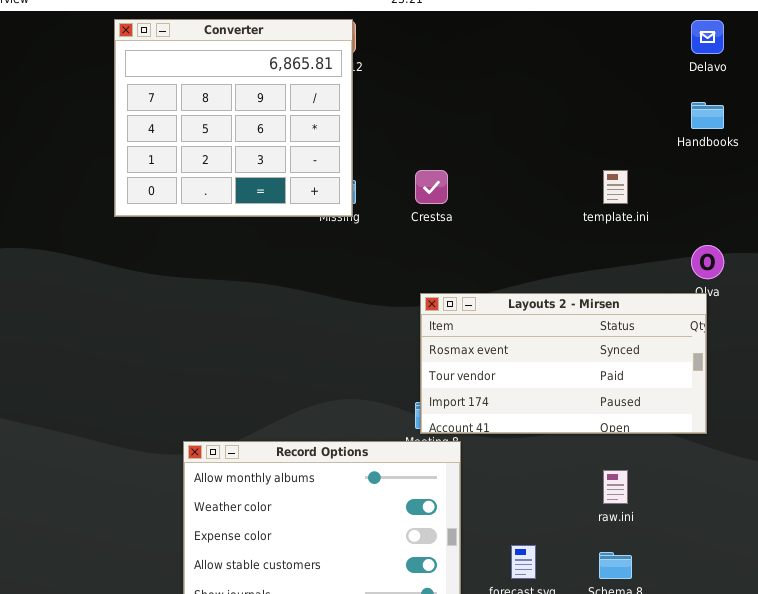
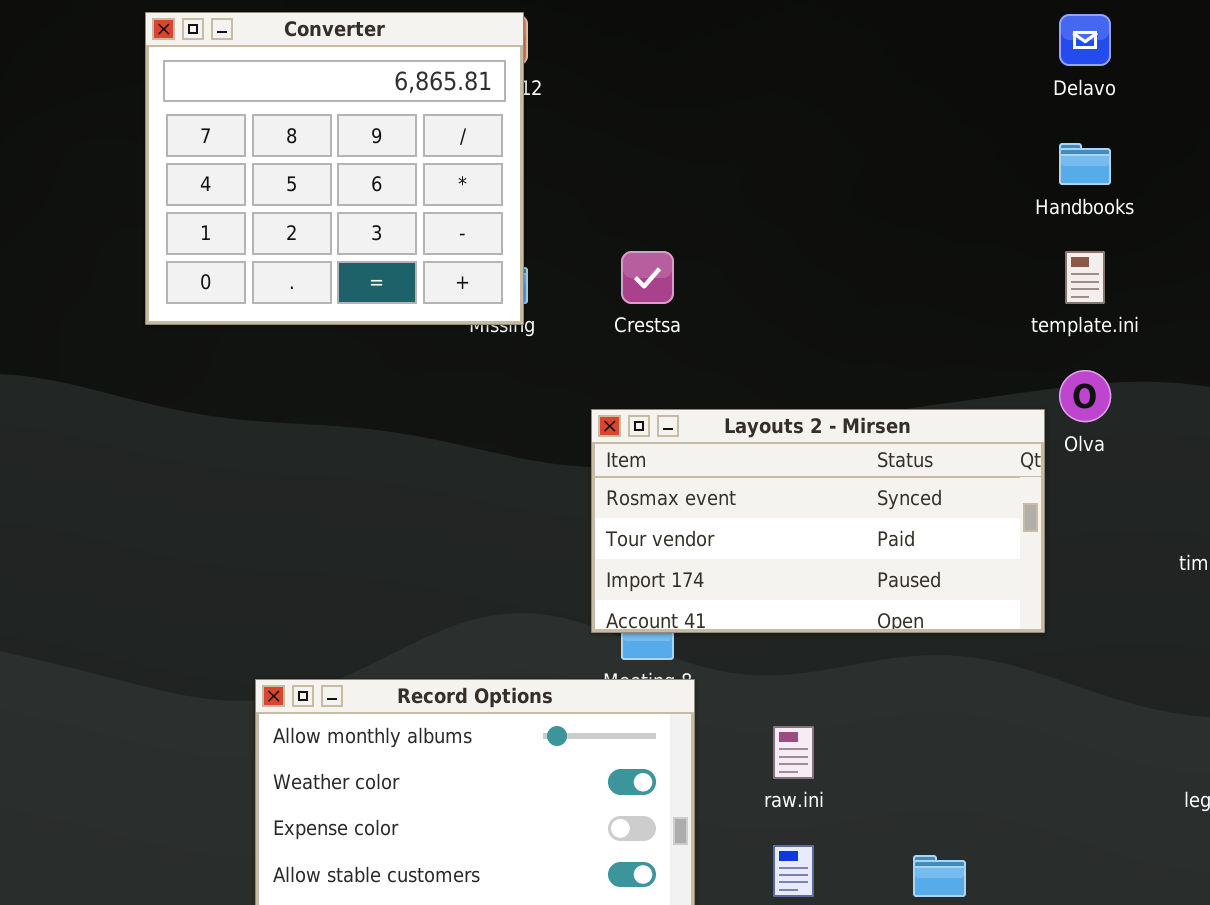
template.ini: [603,170,628,204] -> [1065,251,1105,304], moved
Layouts 2 - Mirsen: [420,293,707,434] -> [591,409,1045,633], moved
raw.ini: [603,470,628,504] -> [773,726,814,779], moved

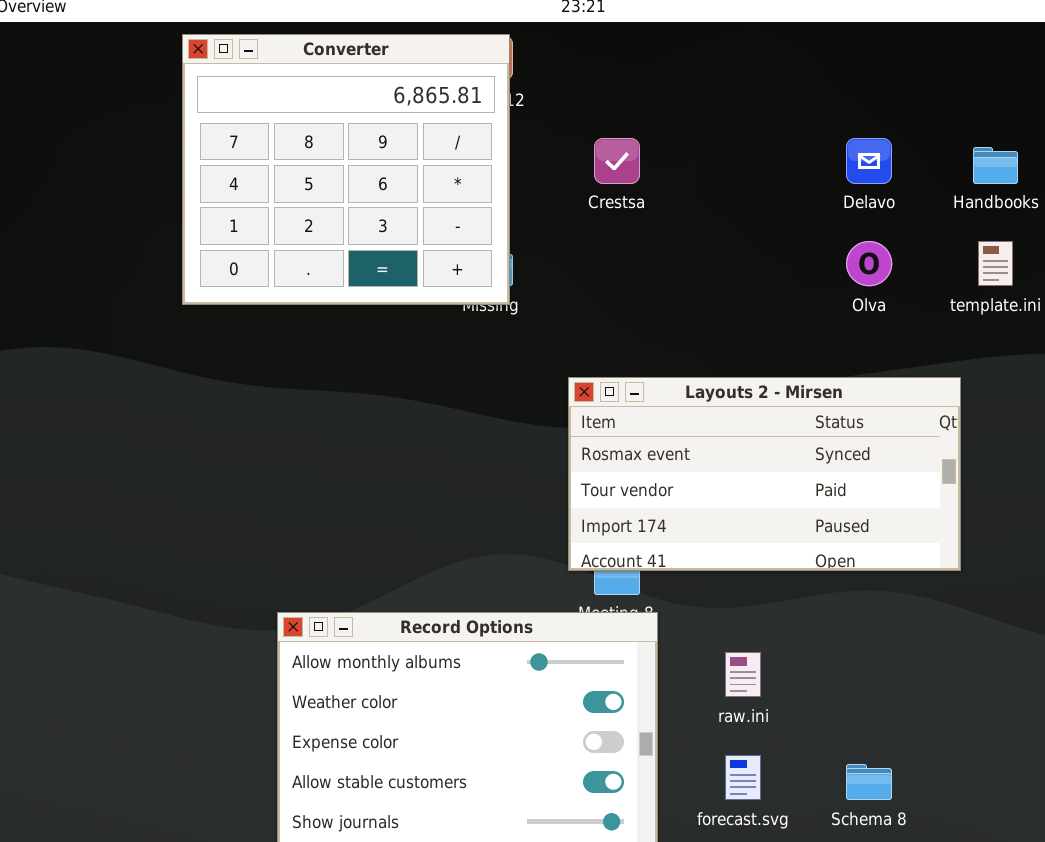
Delavo: [1059,14,1111,66] -> [846,138,892,184], moved
Crestsa: [621,251,674,304] -> [594,138,640,184], moved
Olva: [1059,370,1111,422] -> [846,241,892,286], moved

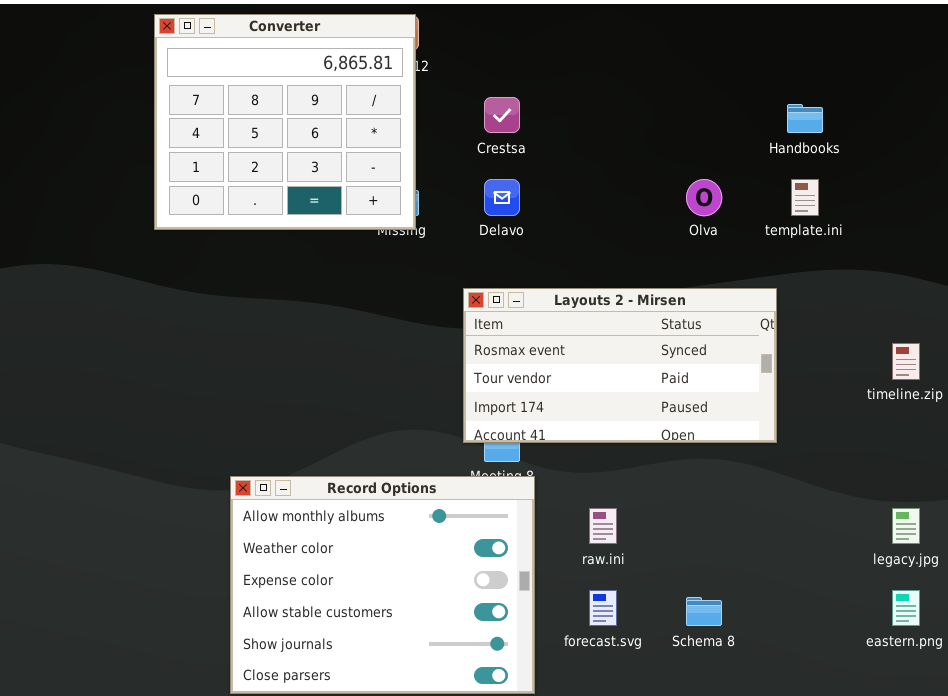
Delavo: [846,138,892,184] -> [484,179,520,216], moved

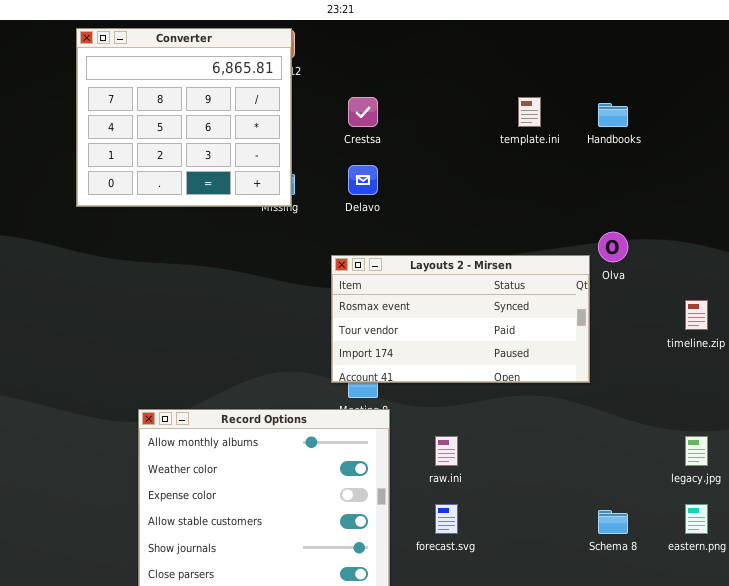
Olva: [686,179,722,216] -> [598,232,628,262], moved
template.ini: [791,179,819,216] -> [518,97,541,127], moved
Schema 8: [686,597,722,626] -> [598,510,628,534], moved

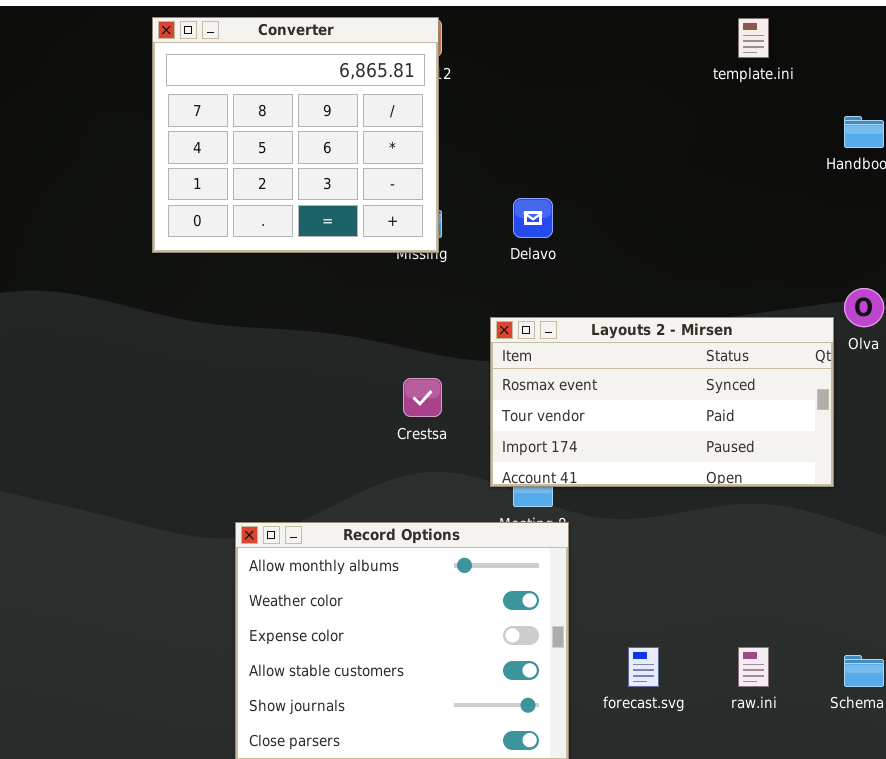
Crestsa: [348,97,378,127] -> [403,378,442,417], moved
template.ini: [518,97,541,127] -> [738,18,769,58], moved
raw.ini: [435,436,458,466] -> [738,647,769,687], moved

